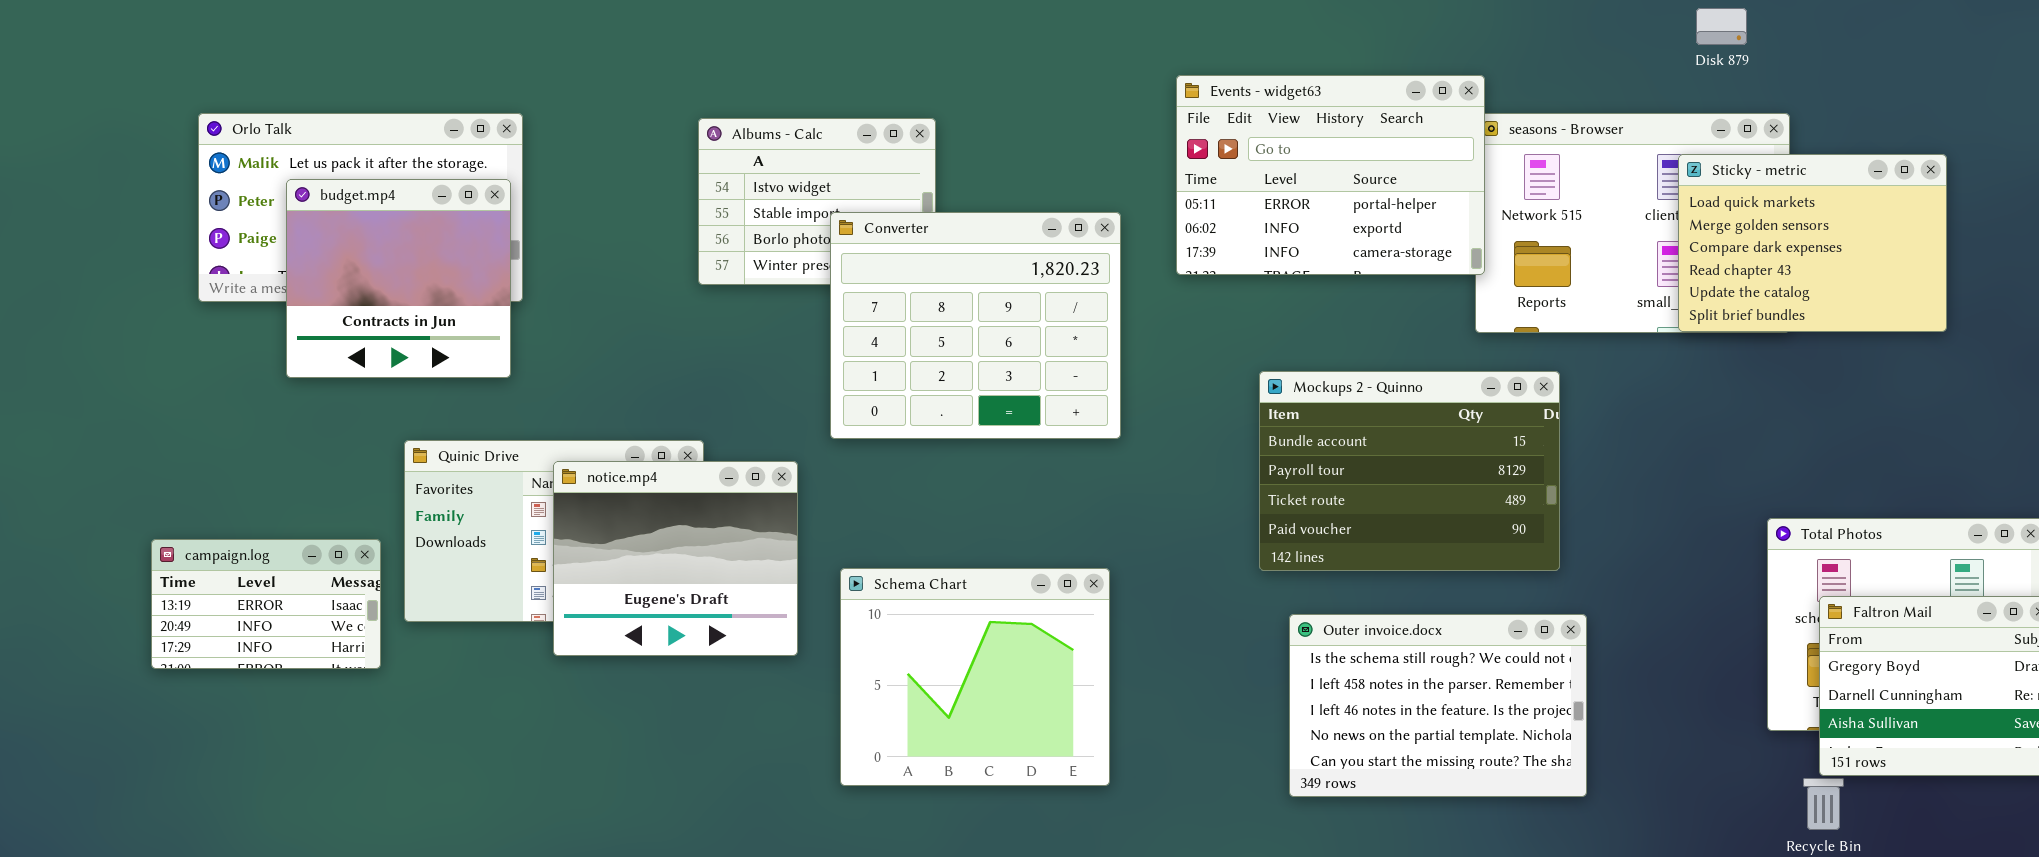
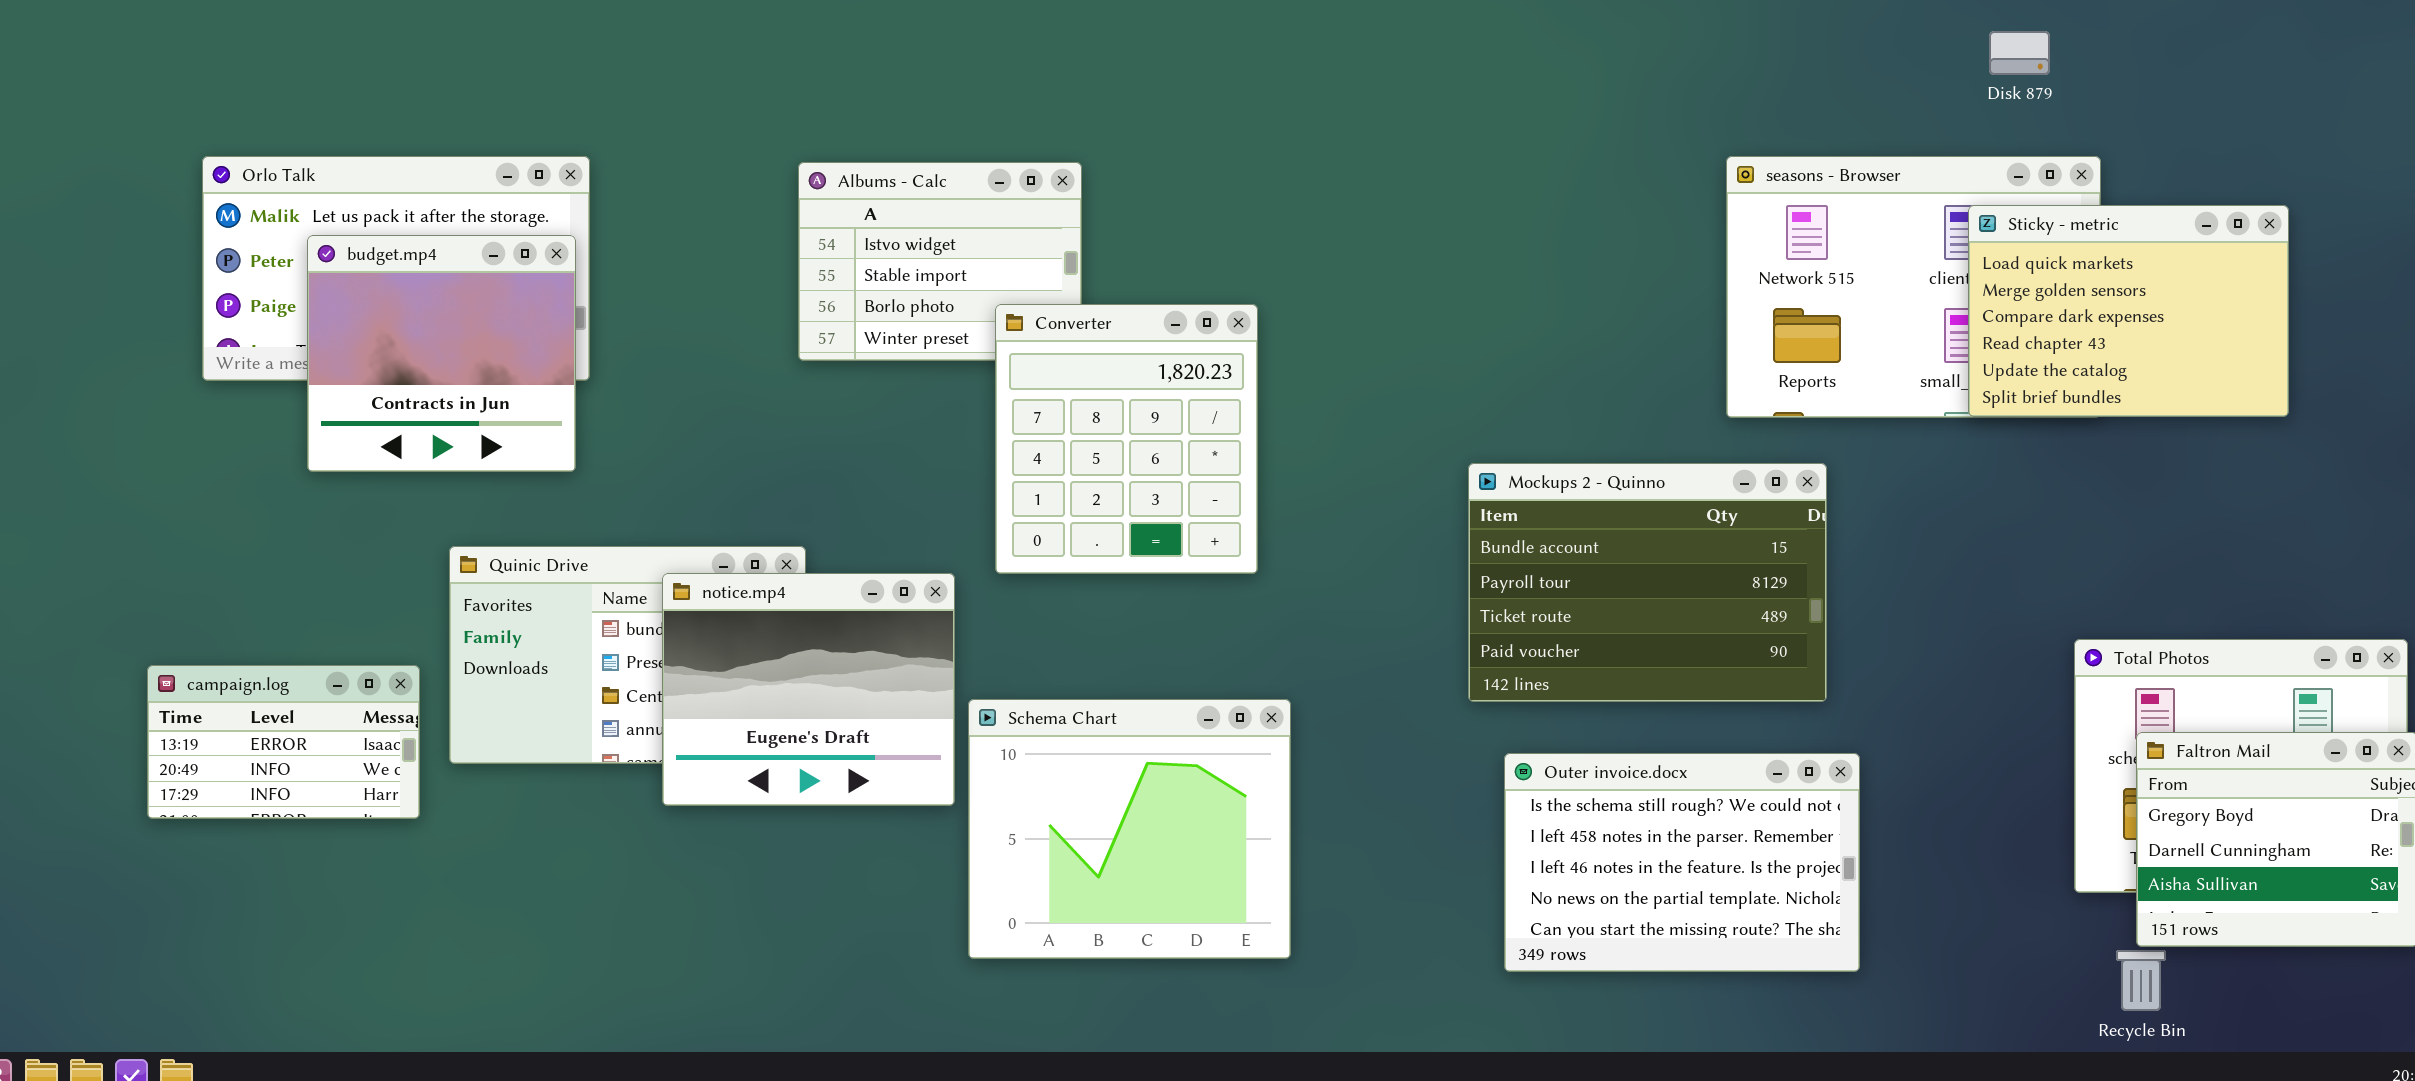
Events - widget63: [1176,75,1485,275] -> none, closed
Converter: [830,212,1121,439] -> [995,304,1258,574], moved, resized
notice.mp4: [553,461,798,656] -> [662,573,955,806], moved

